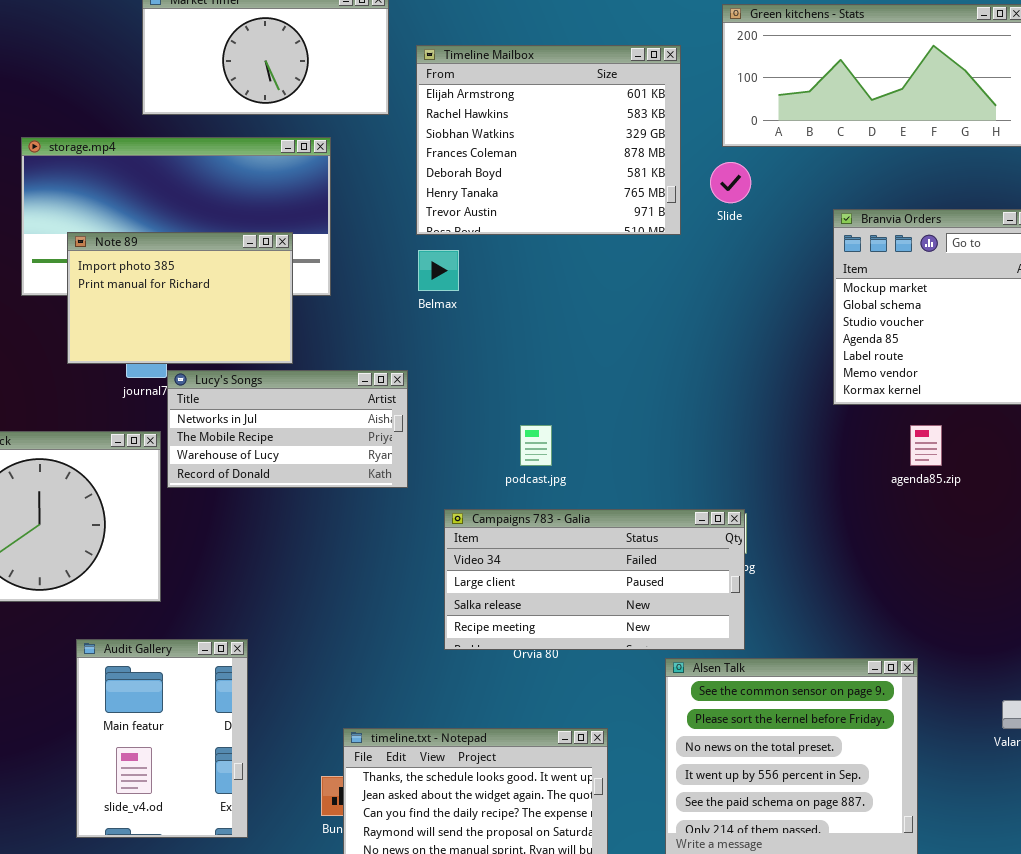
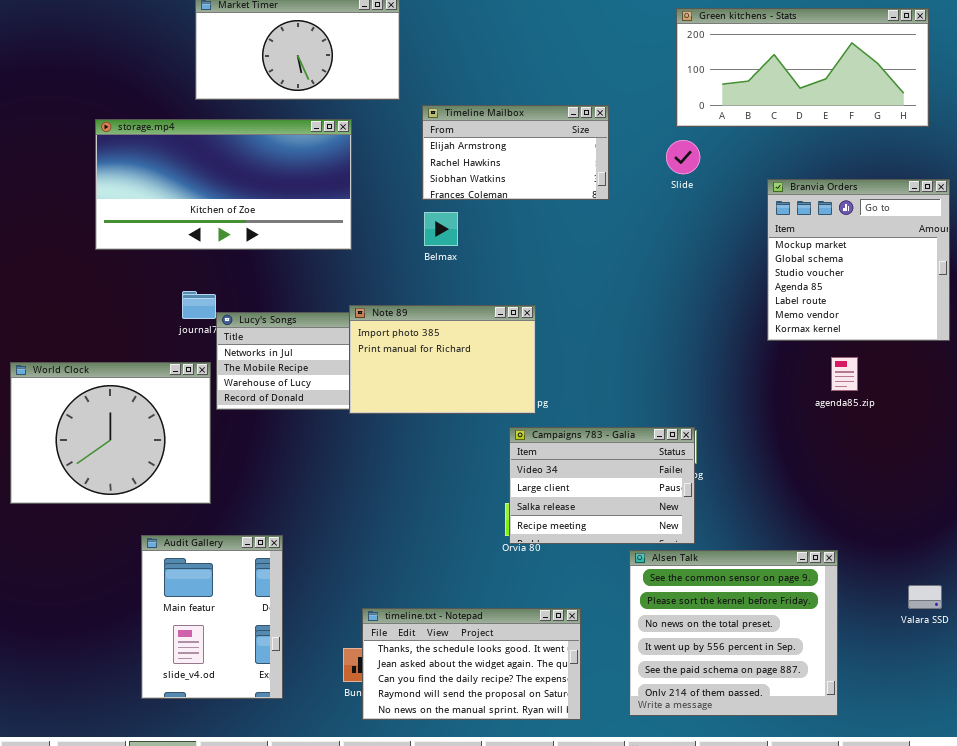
Timeline Mailbox: [416,45,681,235] -> [422,105,609,200], resized
Note 89: [67,232,293,364] -> [349,305,536,414], moved
Campaigns 783 - Galia: [444,509,745,650] -> [509,427,695,544], resized

